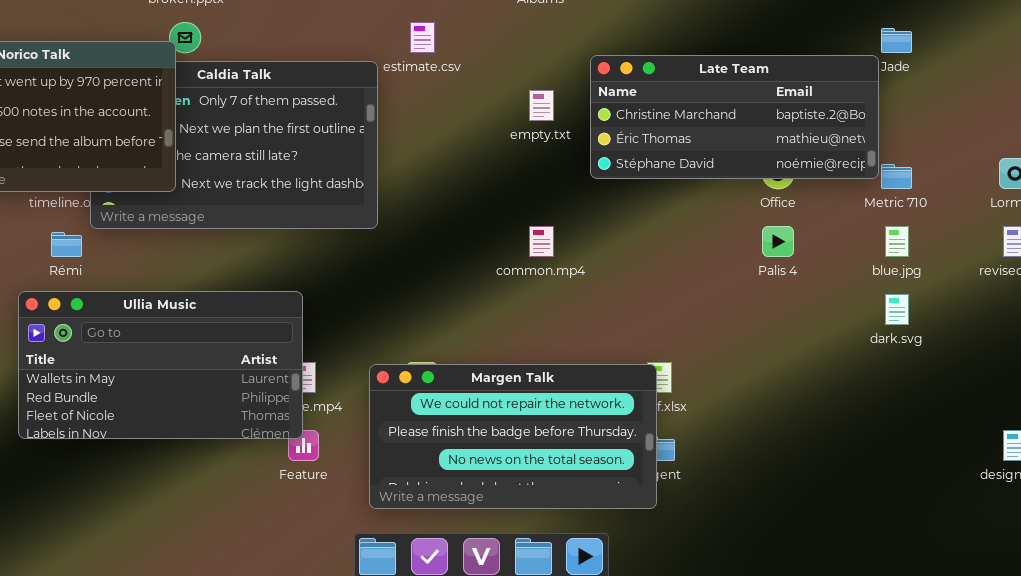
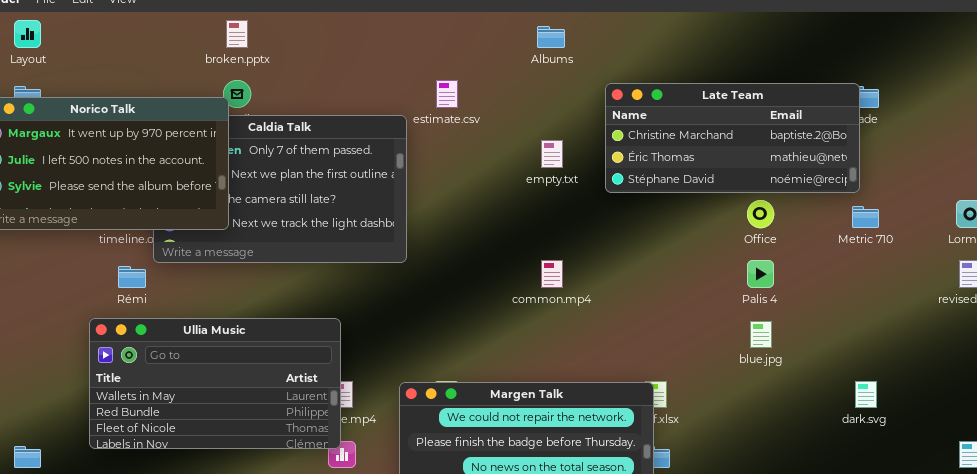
Late Team: [590,55,879,179] -> [605,83,860,193], moved
blue.jpg: [885,226,909,257] -> [750,321,772,348], moved
dark.svg: [885,294,909,325] -> [855,381,877,408], moved

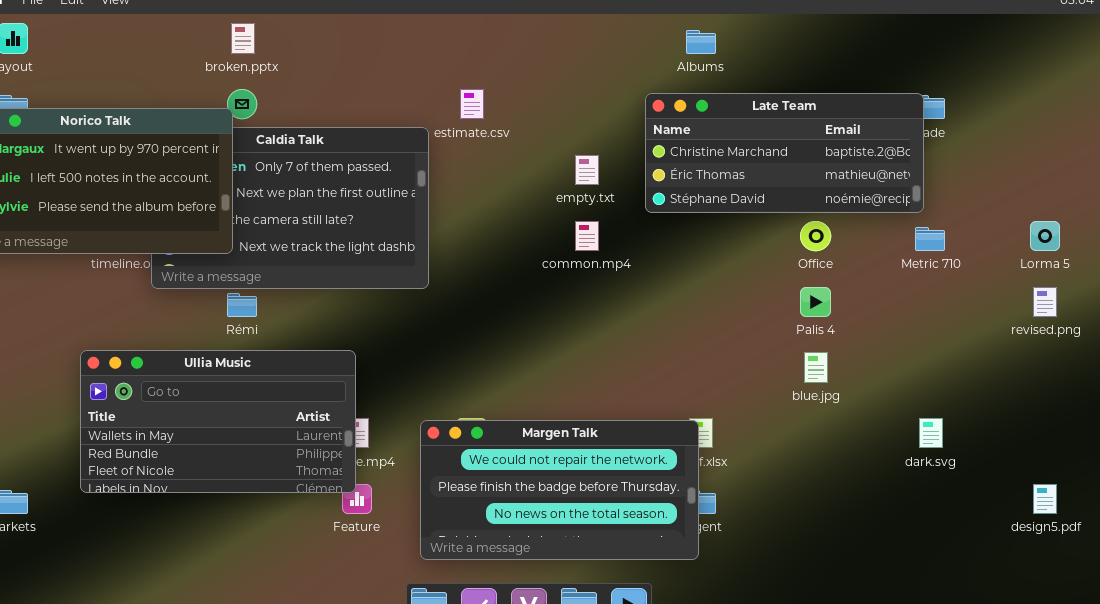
Albums: [537,26,565,48] -> [686,30,716,54], moved
common.mp4: [541,260,563,288] -> [575,221,599,251], moved
Rémi: [118,266,146,288] -> [227,293,257,317], moved

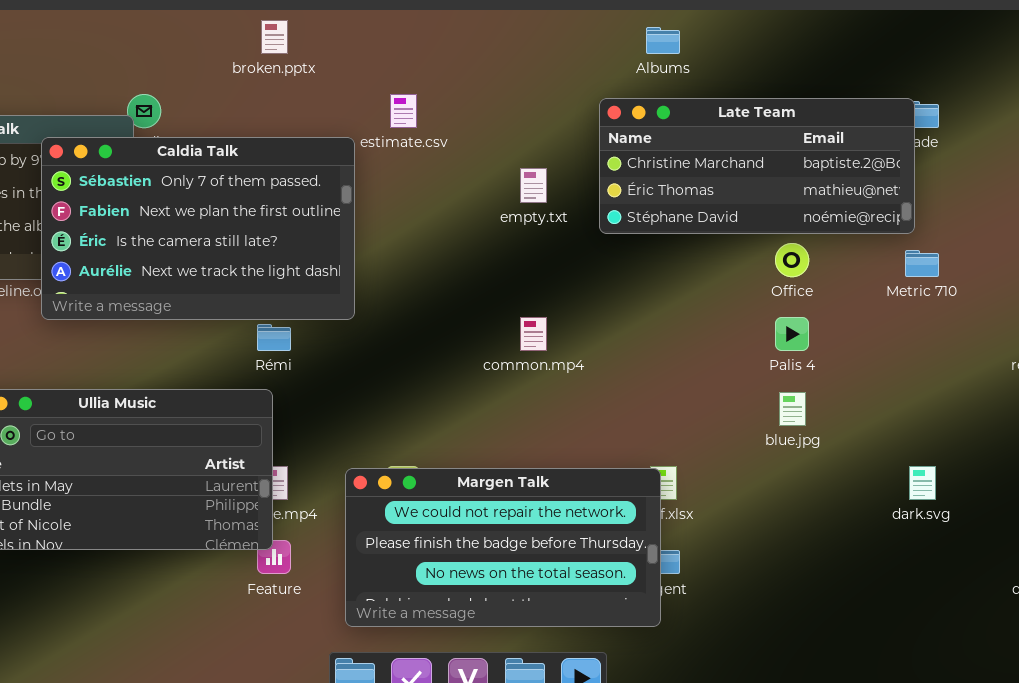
broken.pptx: [231,23,255,54] -> [261,20,288,54], moved
Caldia Talk: [151,127,429,289] -> [41,137,355,320], raised
common.mp4: [575,221,599,251] -> [520,317,547,351], moved
Rémi: [227,293,257,317] -> [257,324,291,351], moved

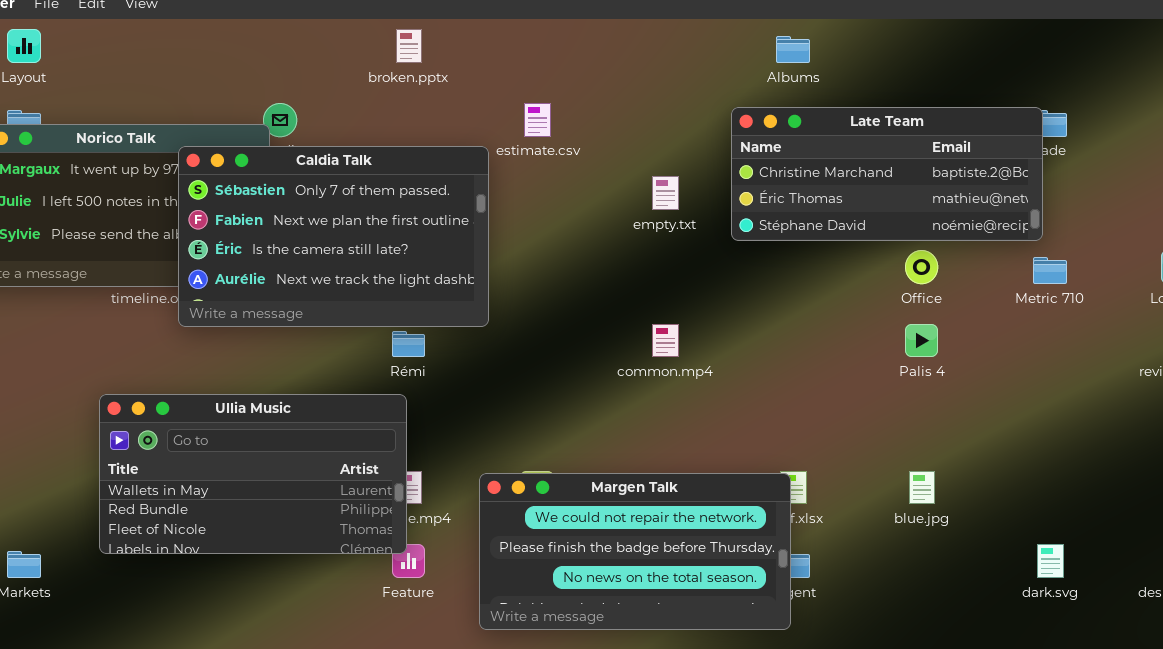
blue.jpg: [779,392,806,426] -> [909,471,935,504], moved
dark.svg: [909,466,936,500] -> [1037,544,1064,578], moved

